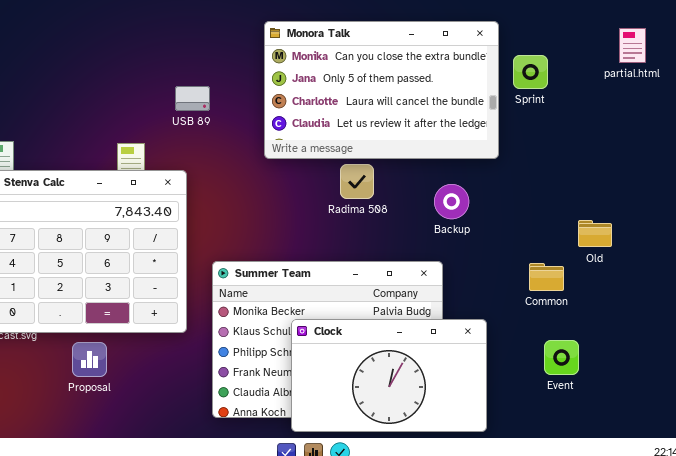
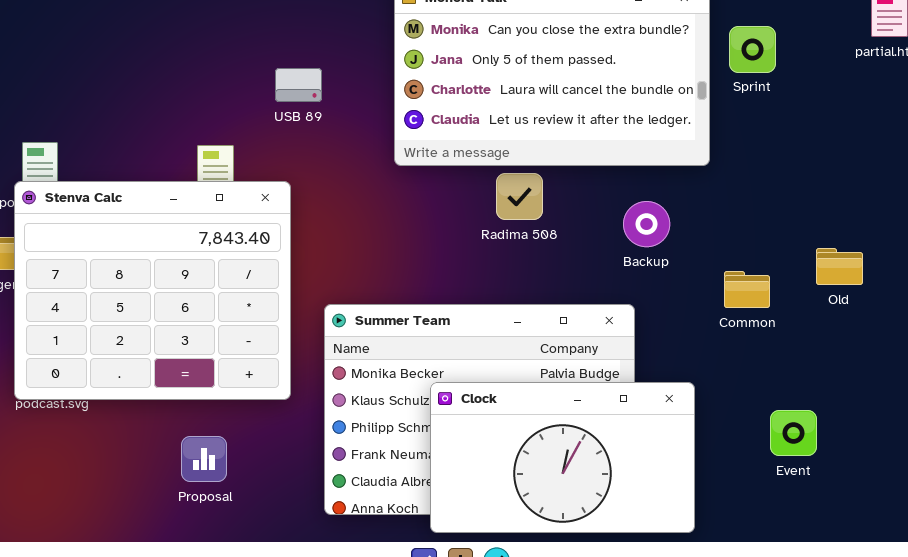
Common: [529,263,564,291] -> [724,271,770,308], moved
Proposal: [72,342,107,377] -> [181,436,227,482], moved

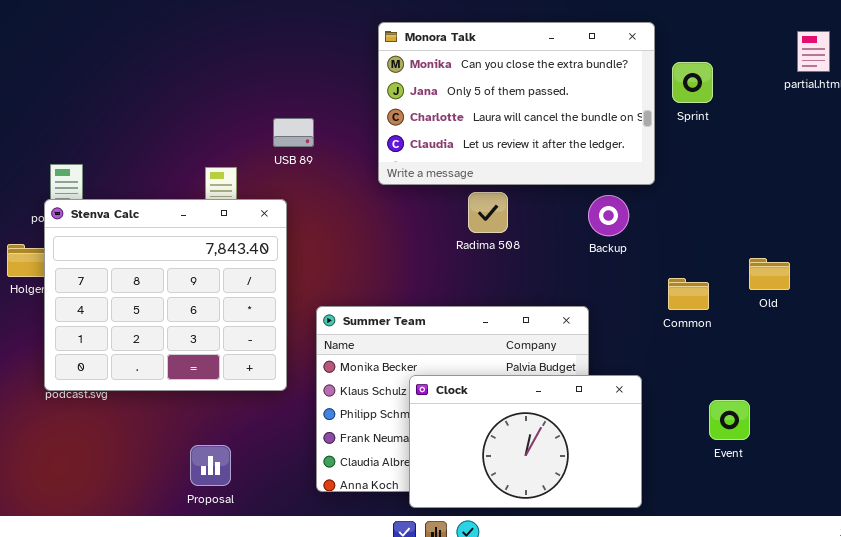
USB 89: [275,68,322,102] -> [273,118,314,147], moved
Backup: [623,201,670,247] -> [588,195,629,236], moved
Proposal: [181,436,227,482] -> [190,445,231,486], moved

